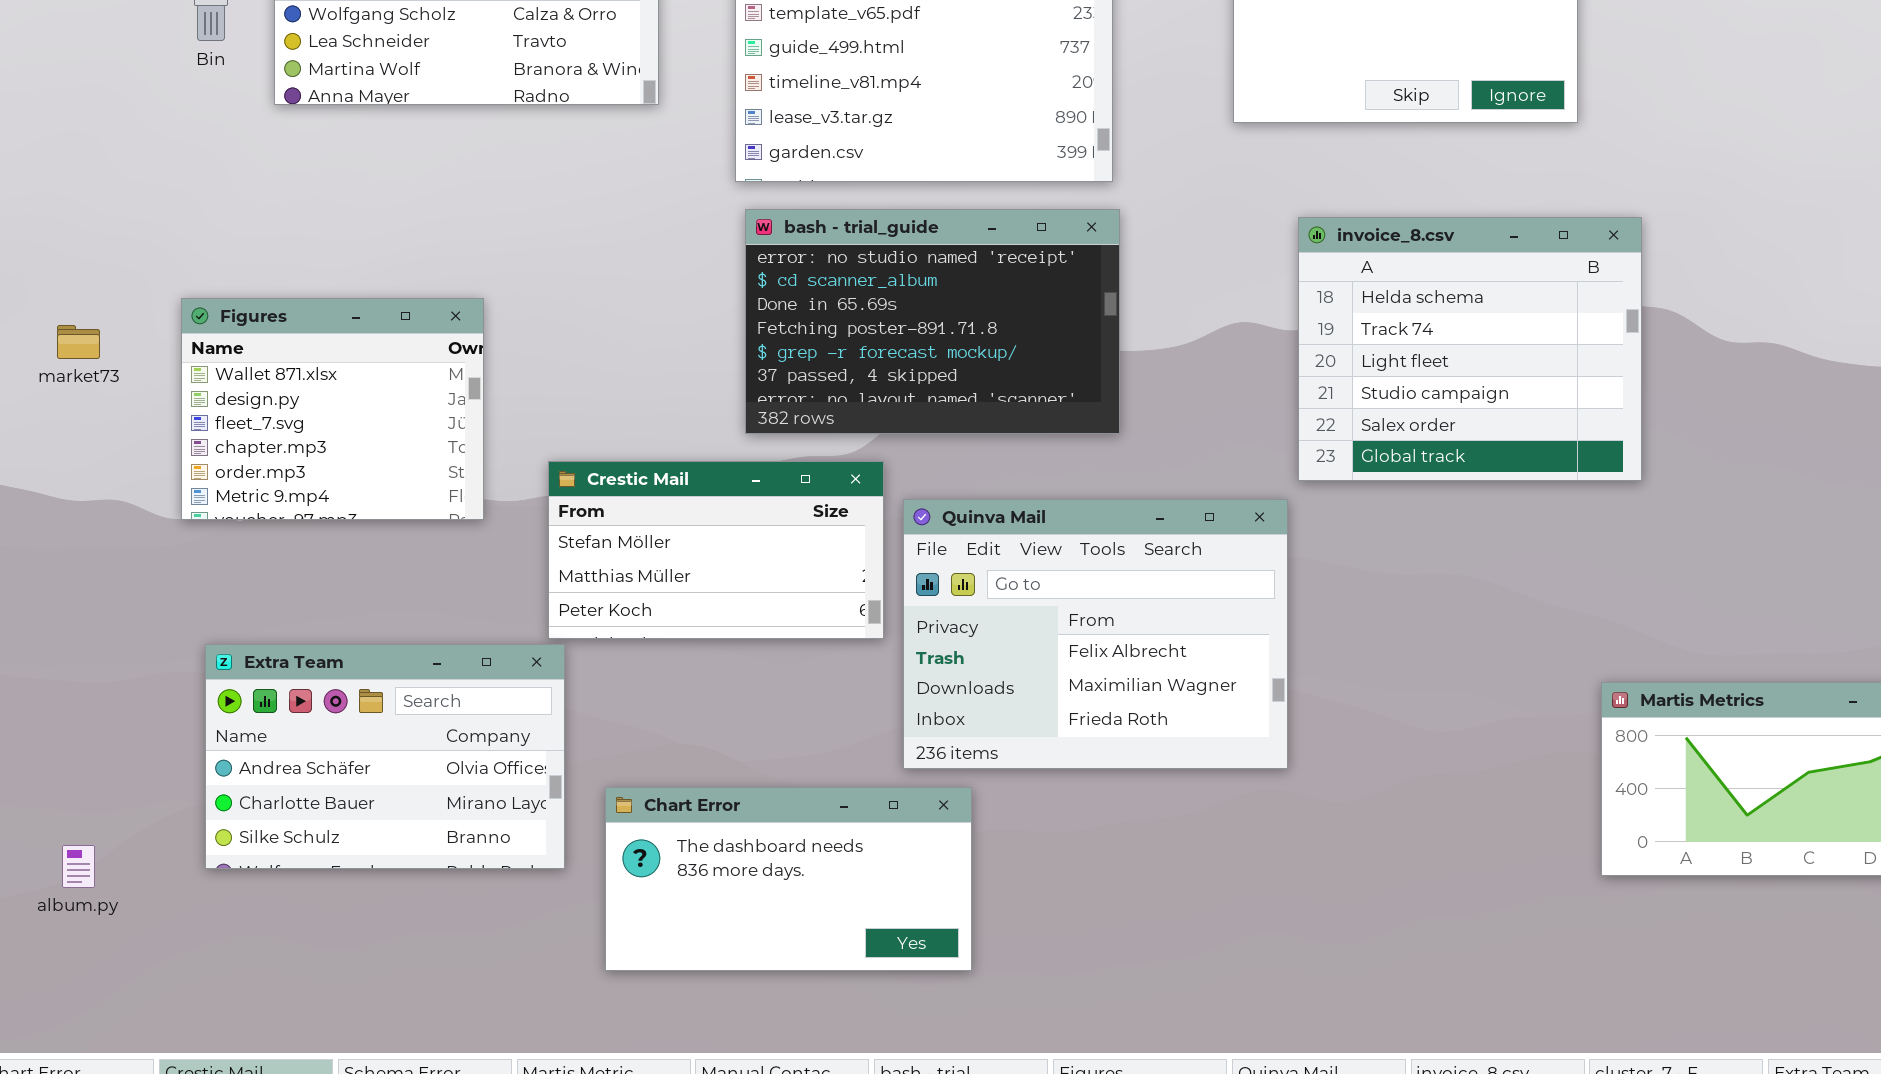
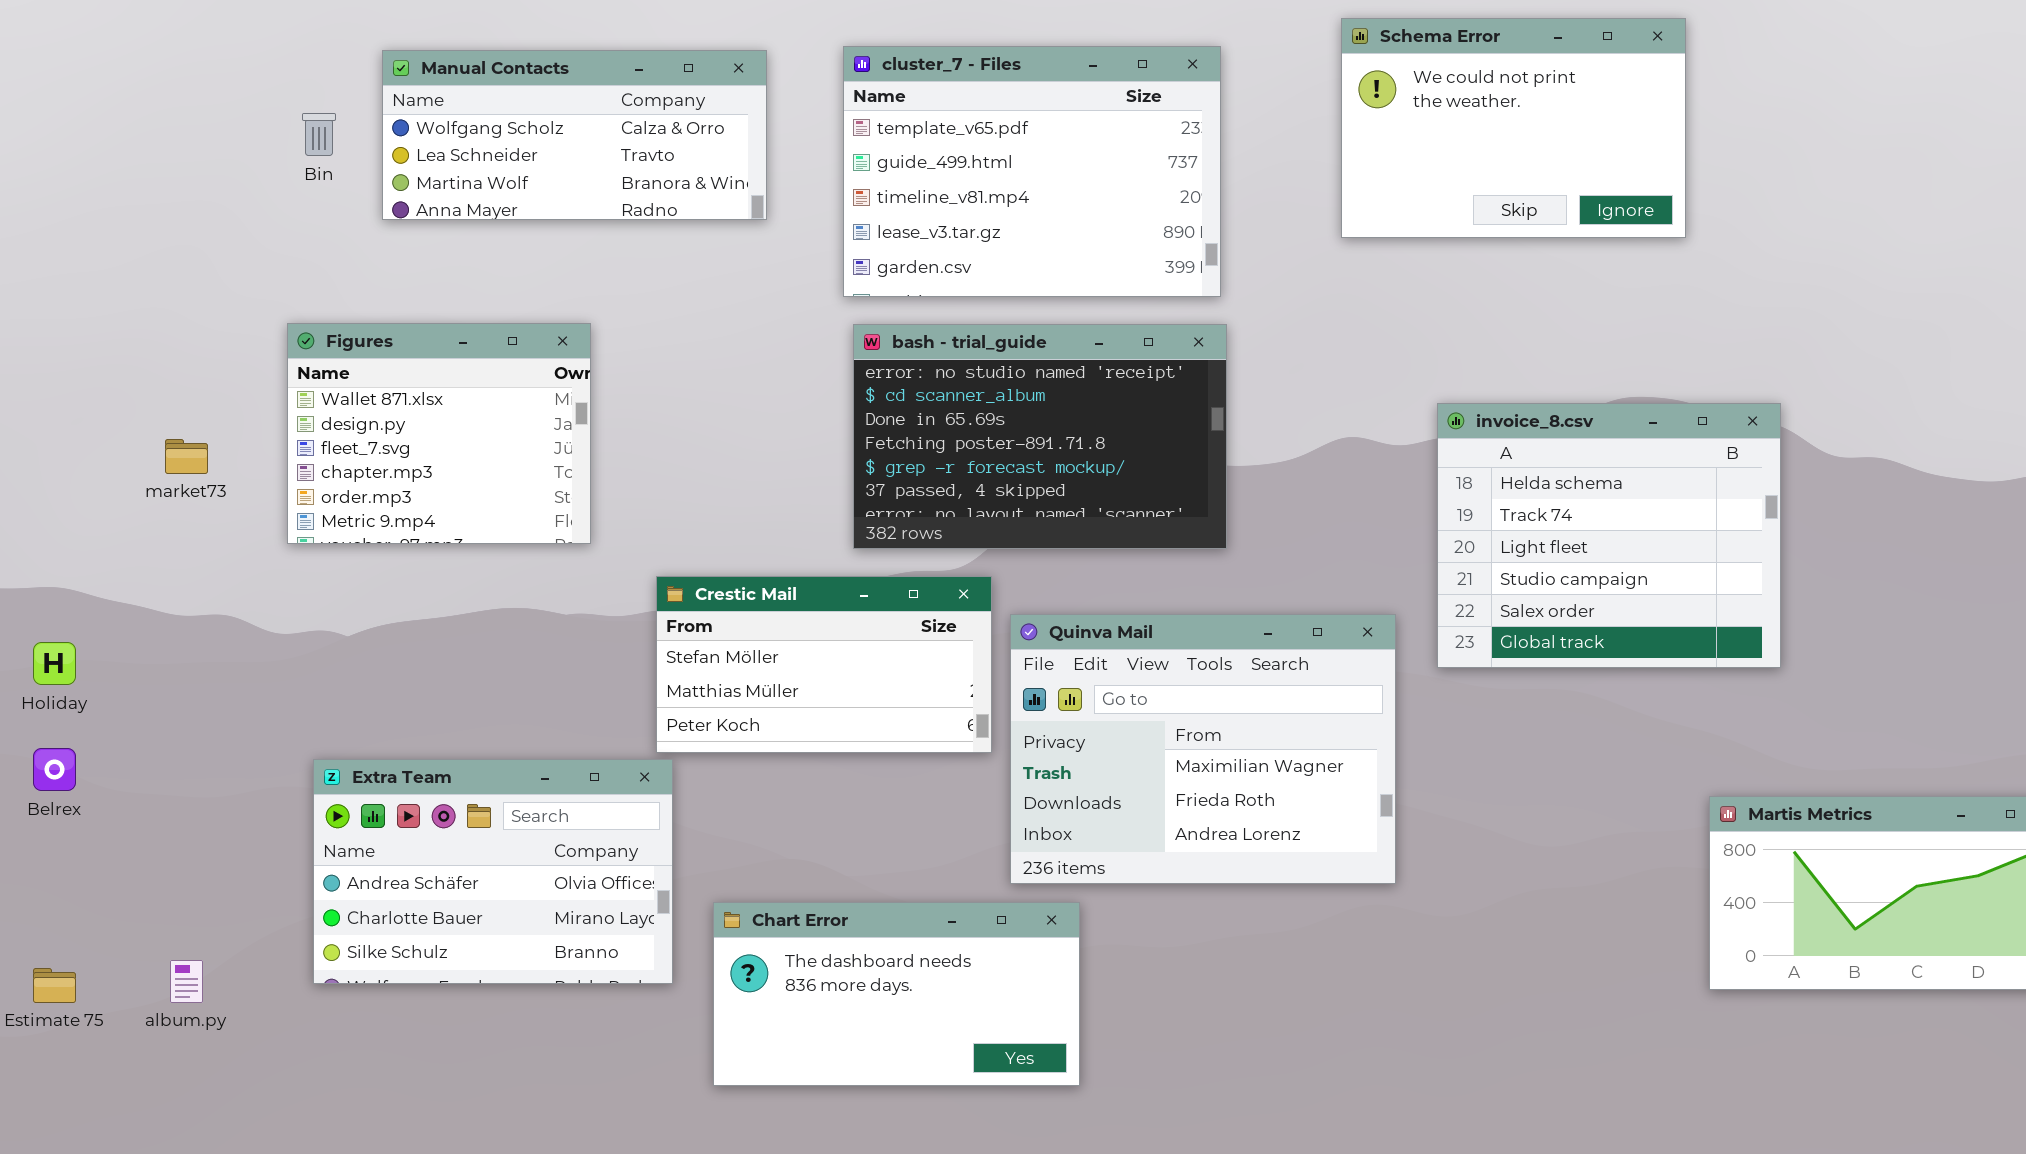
invoice_8.csv: [1298,217,1642,481] -> [1437,403,1781,668], moved
Figures: [181,298,484,520] -> [287,323,591,544], moved
Quinva Mail: [903,499,1288,769] -> [1010,614,1396,884], scrolled down 1 row

